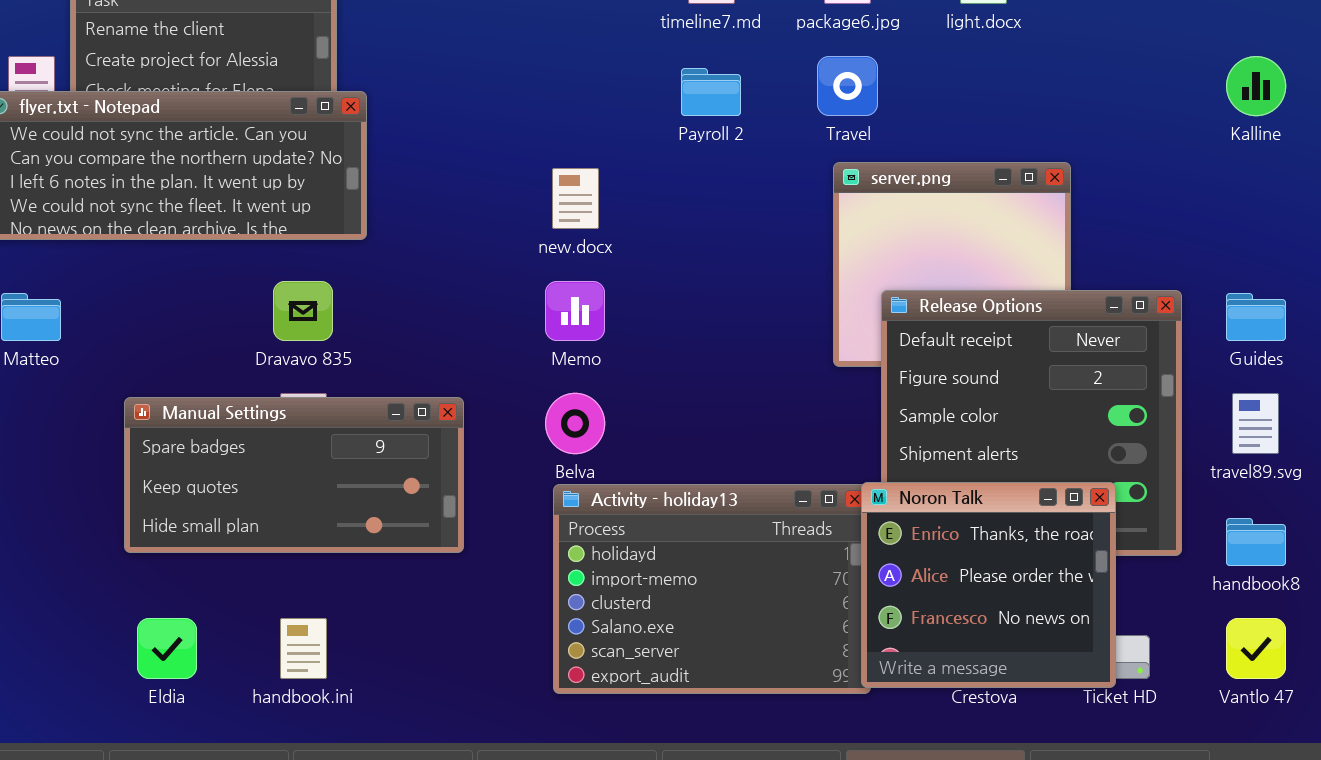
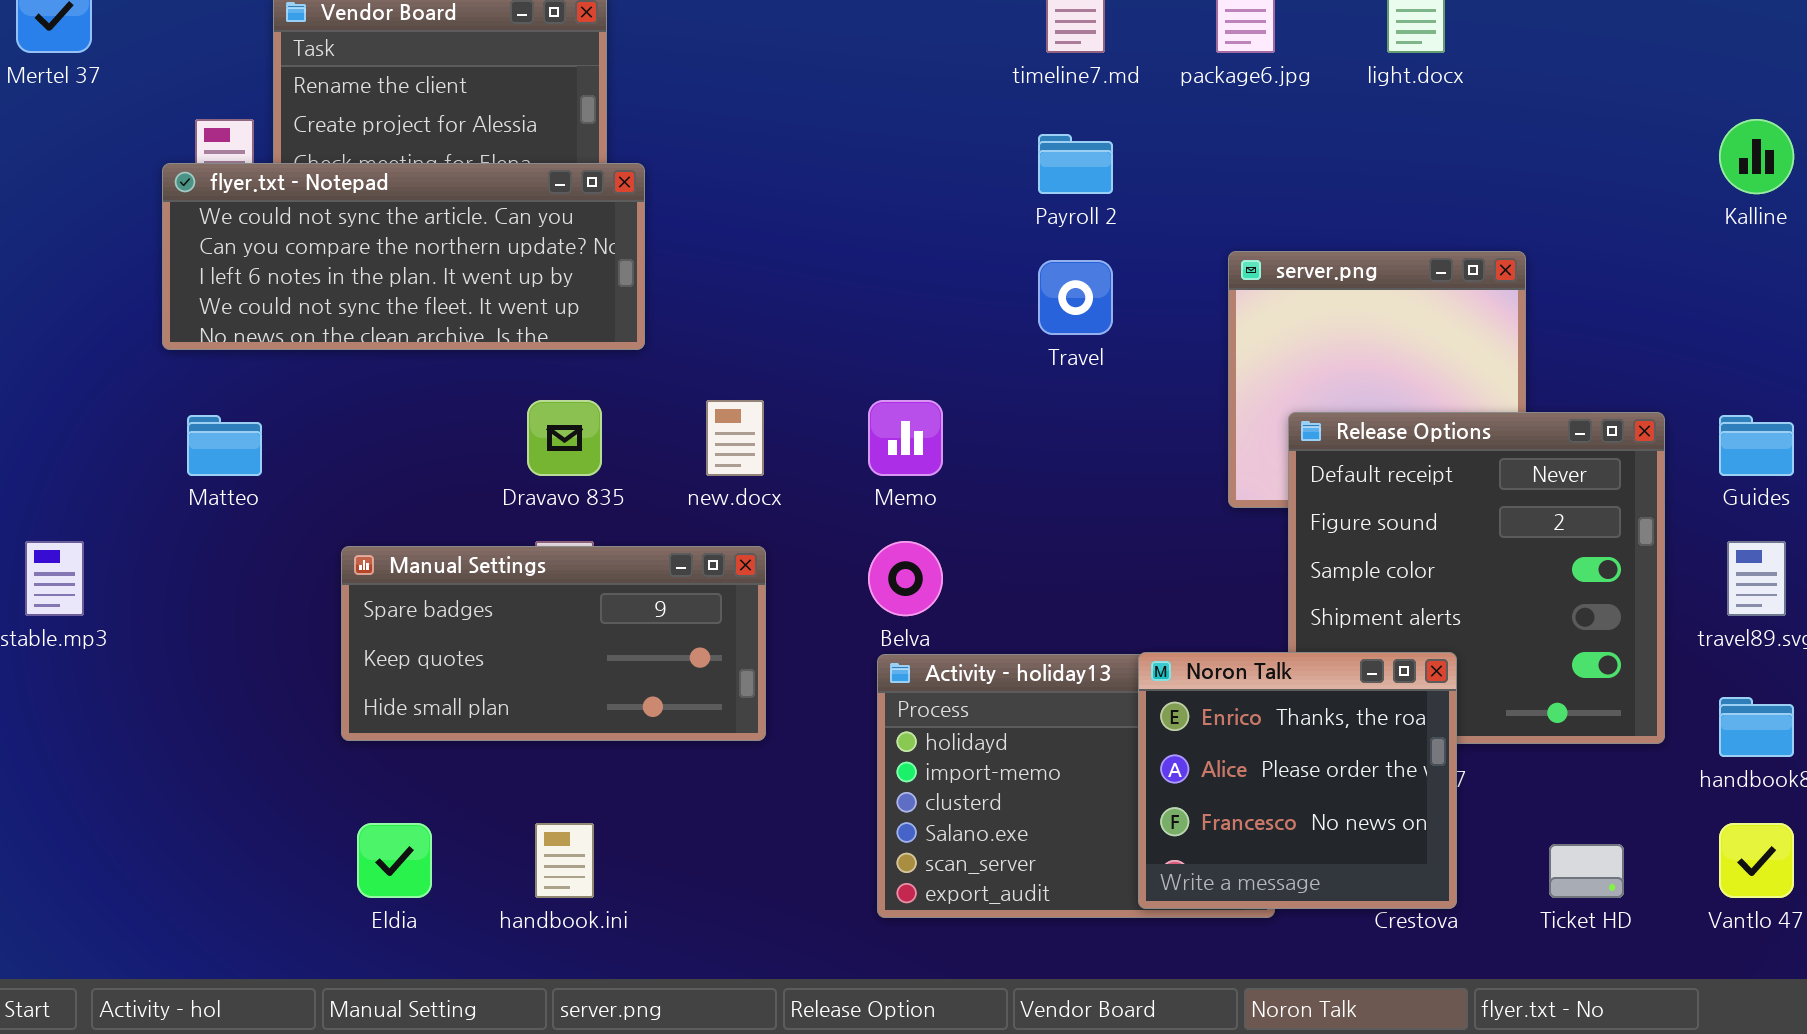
Travel: [817,56,878,116] -> [1038,260,1113,335], moved
new.docx: [552,168,599,229] -> [706,400,764,476], moved
Noron Talk: [861,482,1116,688] -> [1138,652,1457,909], moved

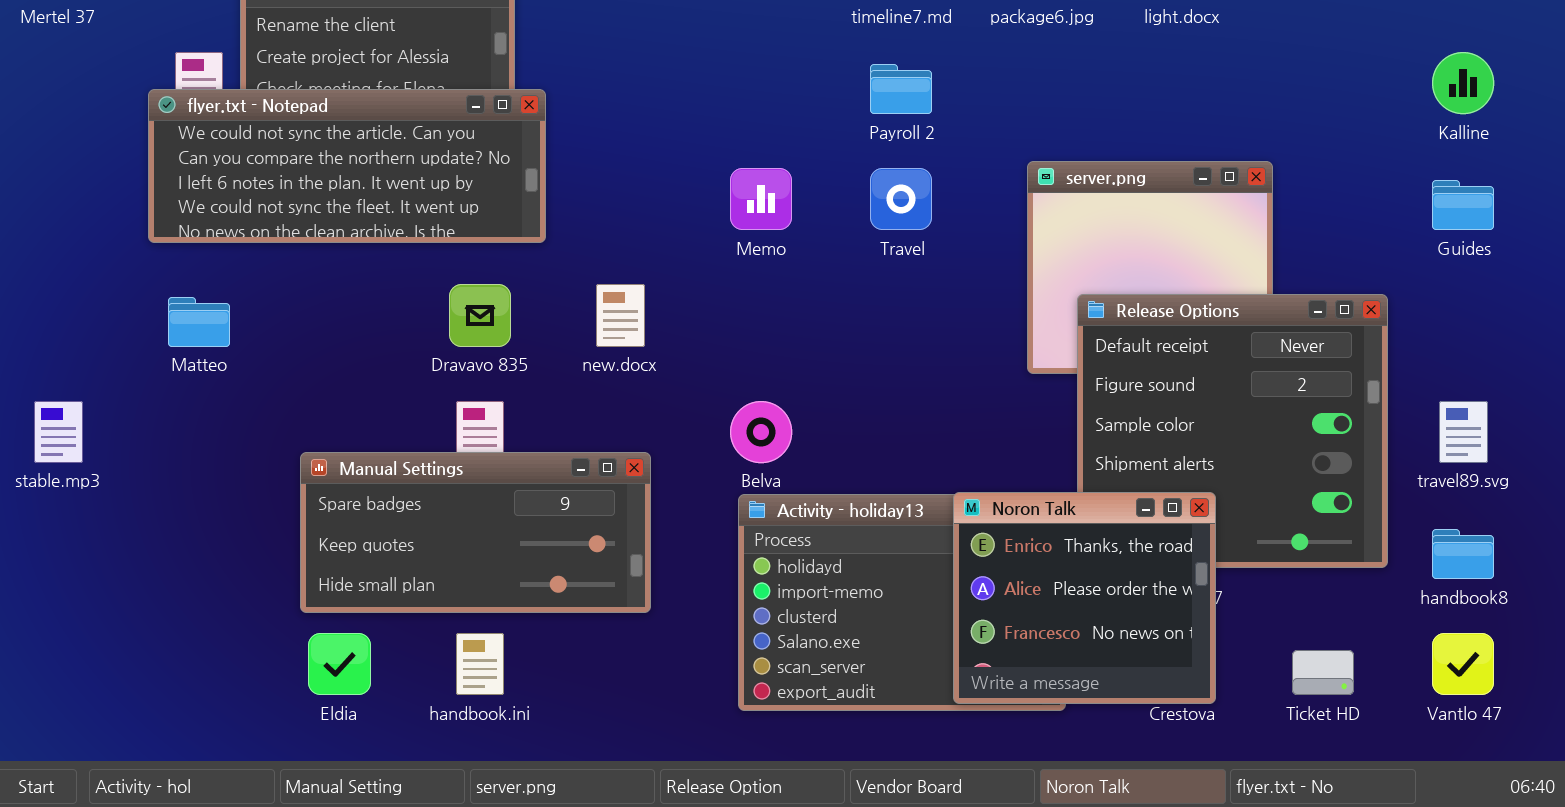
Memo: [868,400,943,476] -> [730,168,792,230], moved
Guides: [1719,415,1794,476] -> [1432,180,1494,230], moved
Manual Settings: [341,546,766,741] -> [300,452,651,613], moved

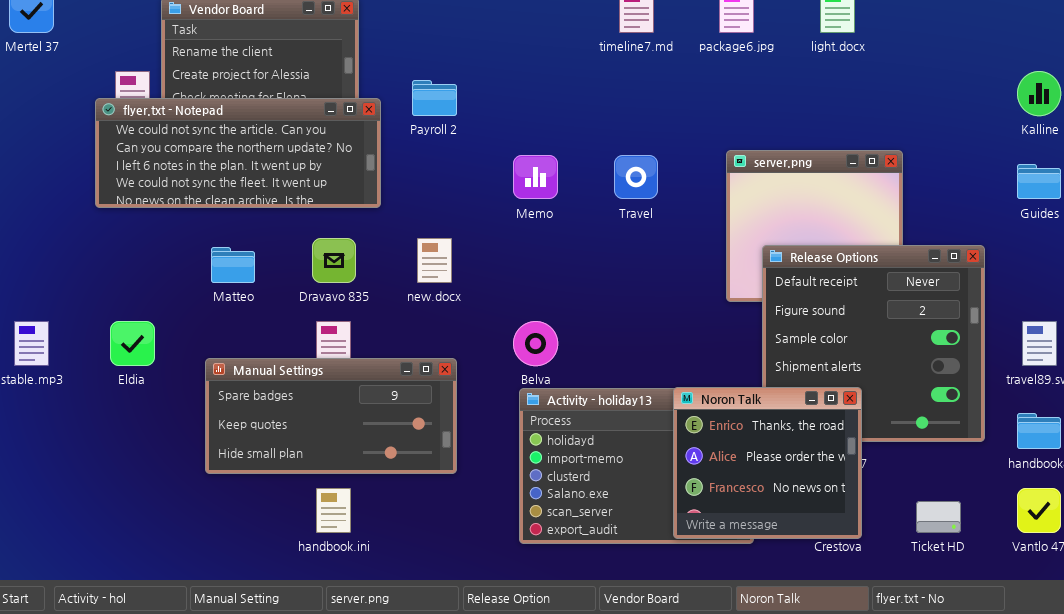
Payroll 2: [870,64,932,114] -> [412,80,457,116], moved
Matteo: [168,297,230,347] -> [211,247,255,283], moved
Eldia: [308,633,371,695] -> [110,321,155,366], moved

